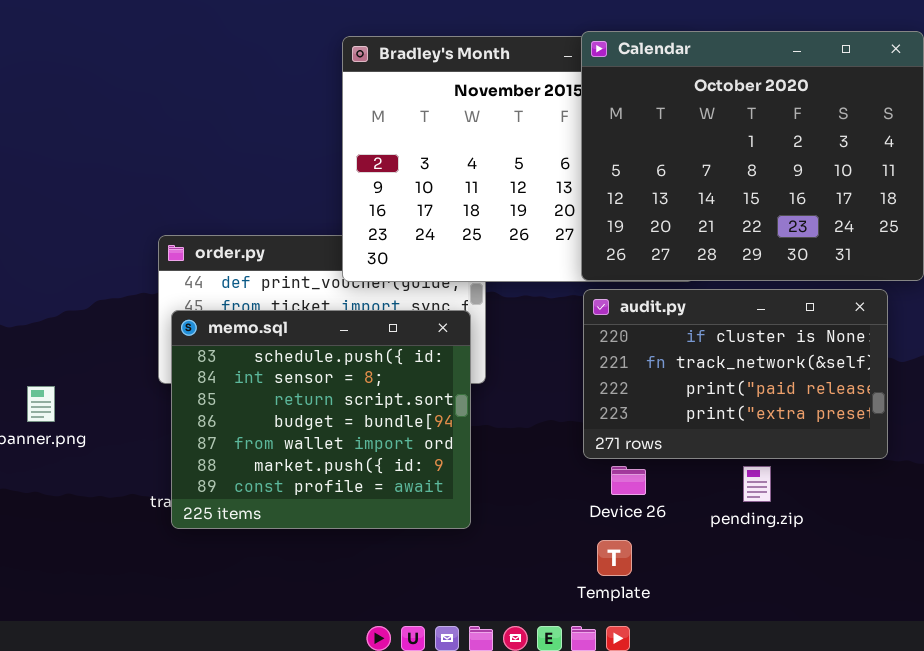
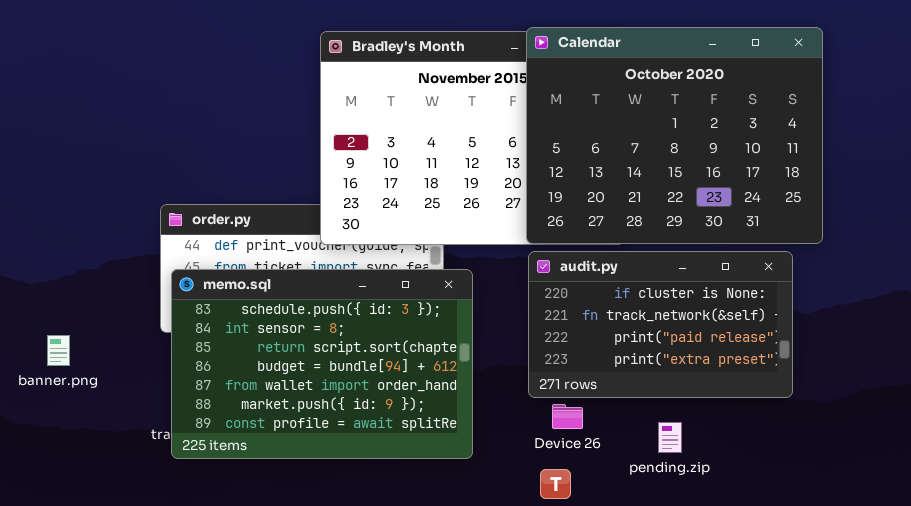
memo.sql: [171,310,471,529] -> [171,269,473,459], resized
pending.zip: [743,466,771,502] -> [658,422,682,453], moved

